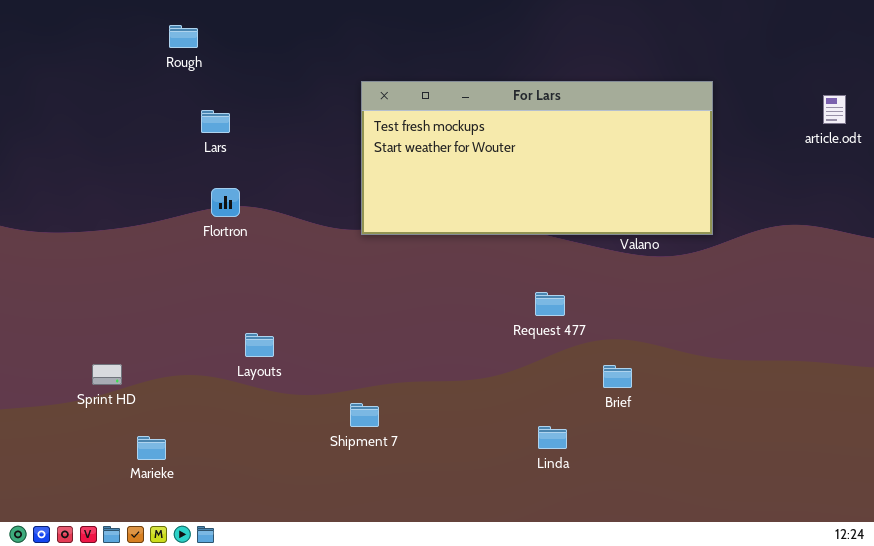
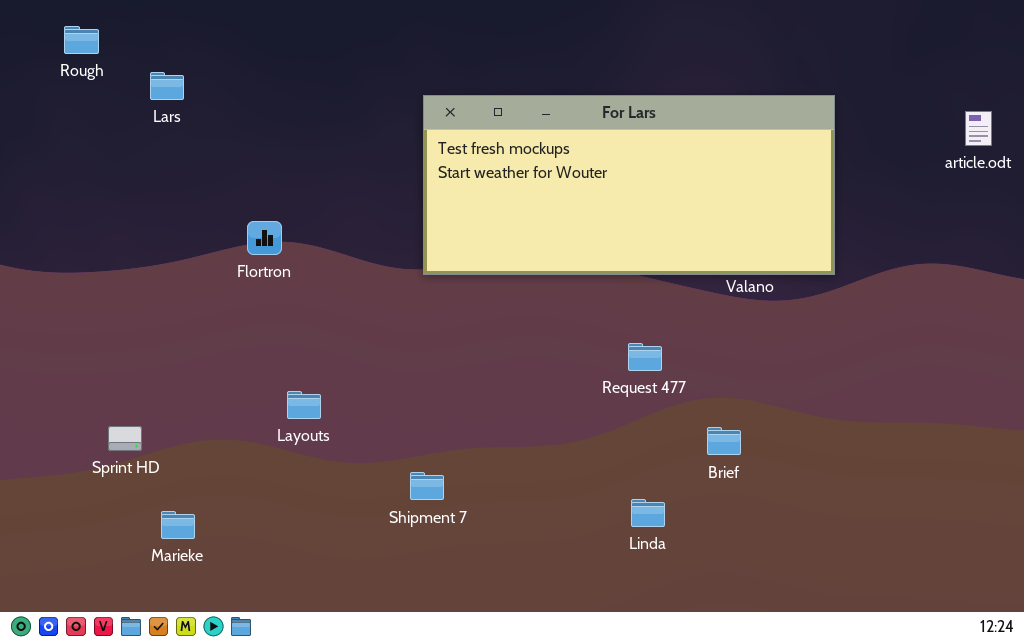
Rough: [169,25,198,48] -> [64,26,99,54], moved
Lars: [201,110,230,133] -> [150,72,184,100], moved

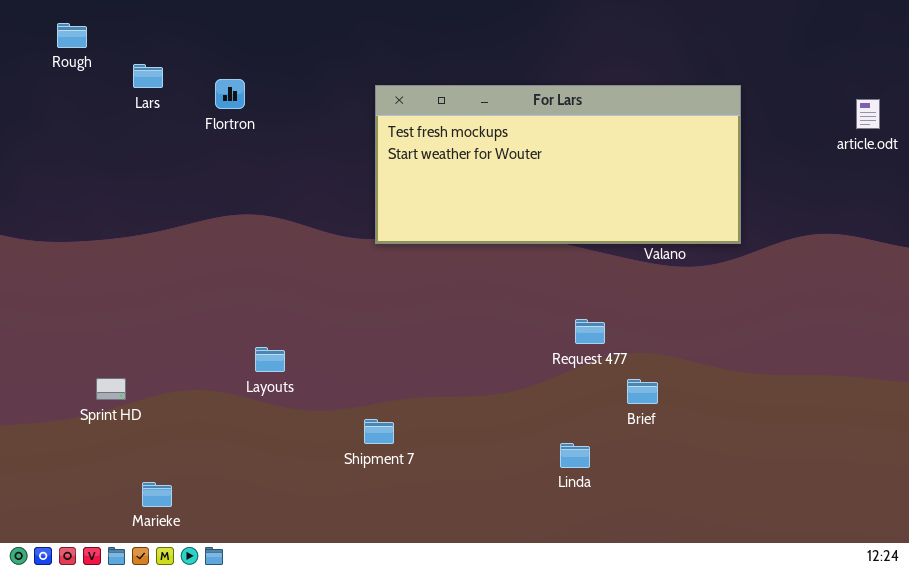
Flortron: [247,221,282,255] -> [215,79,245,109], moved
Request 477: [628,343,662,371] -> [575,319,605,344], moved
Marieke: [161,511,195,539] -> [142,482,172,507], moved

